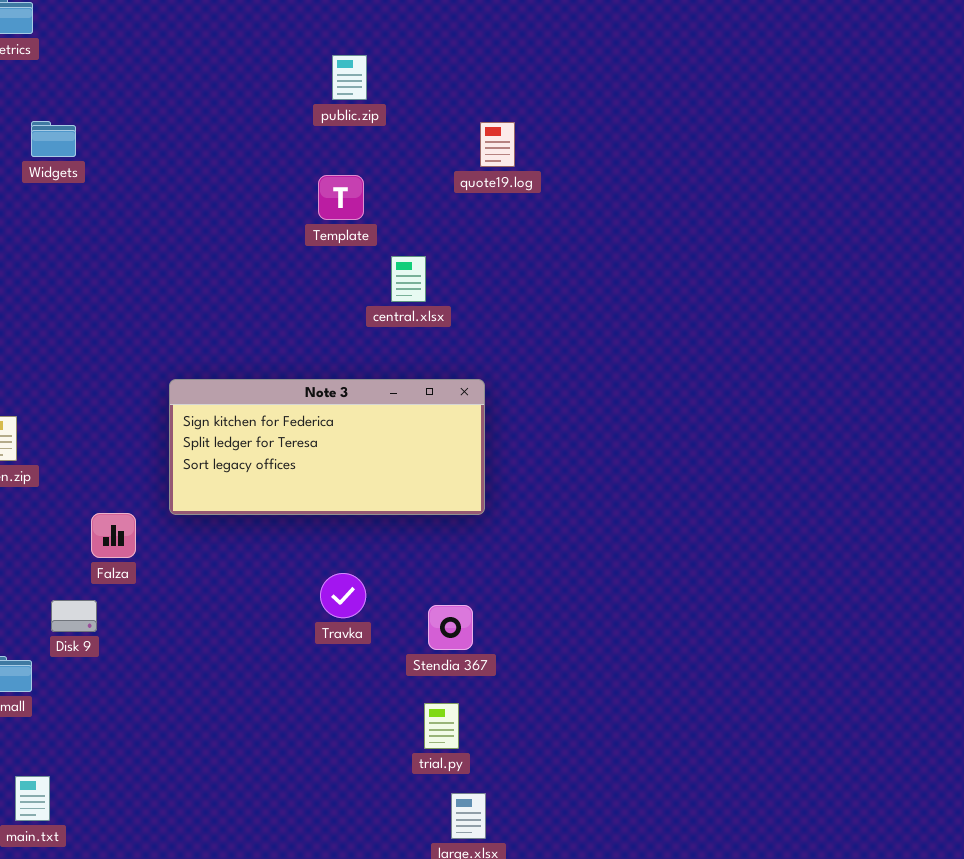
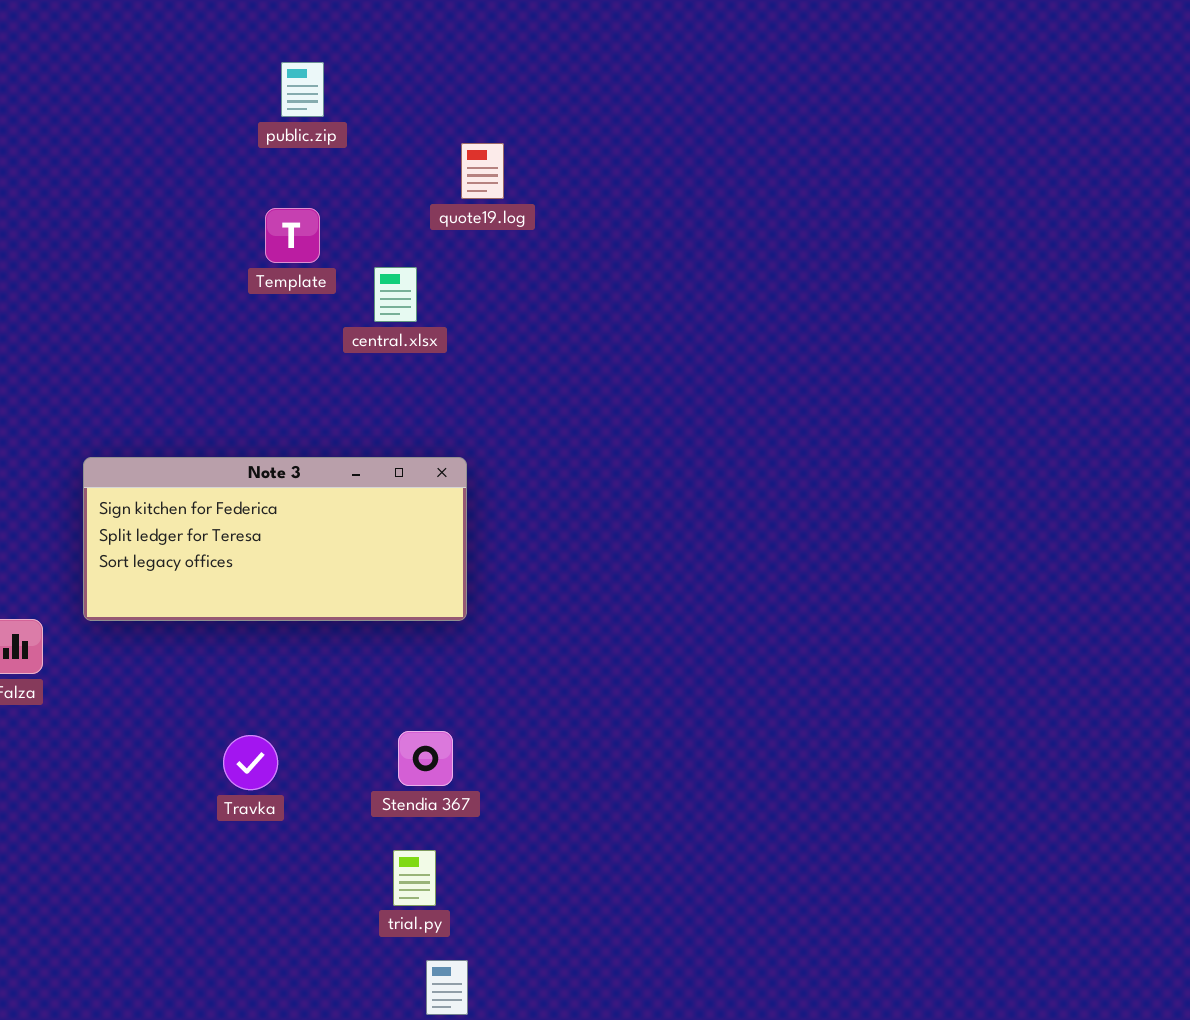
central.xlsx: [391,256,426,302] -> [374,267,417,322], moved
Travka: [320,573,366,618] -> [223,735,278,790], moved

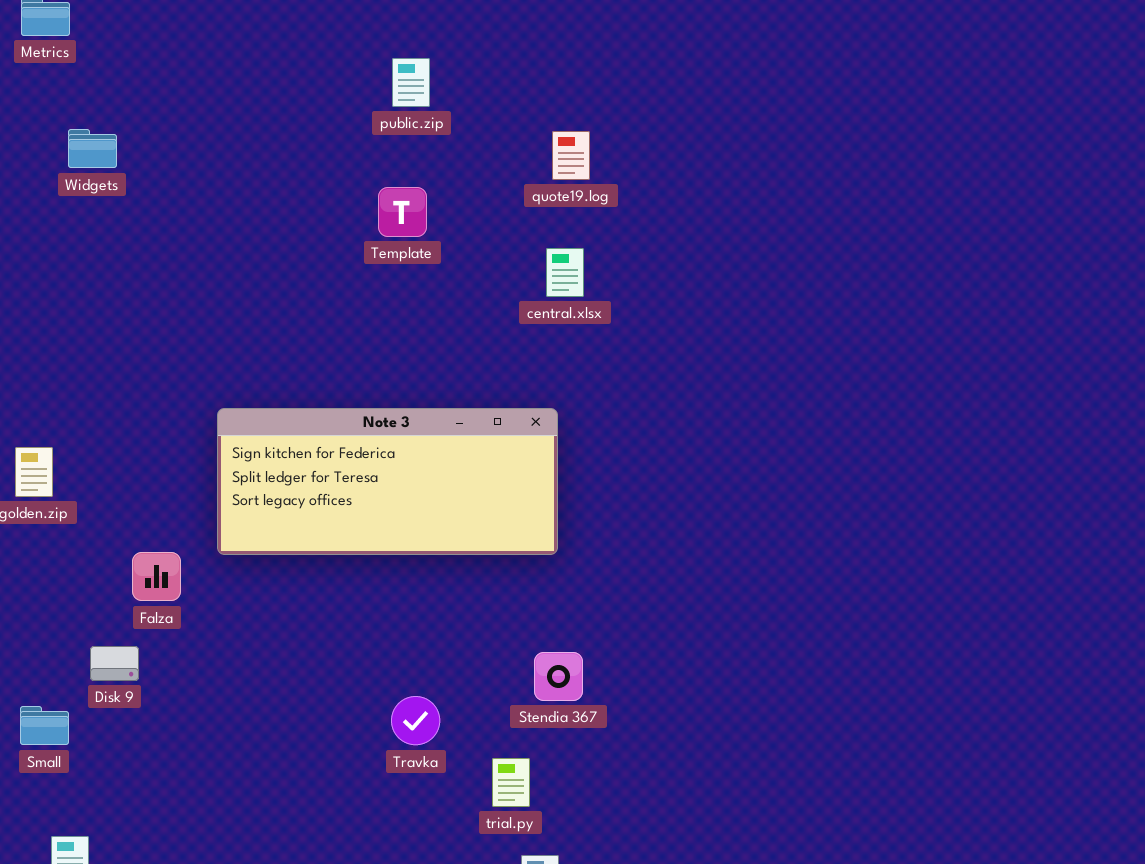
central.xlsx: [374,267,417,322] -> [546,248,584,297], moved
Stendia 367: [398,731,453,786] -> [534,652,583,701], moved
Travka: [223,735,278,790] -> [391,696,440,745], moved

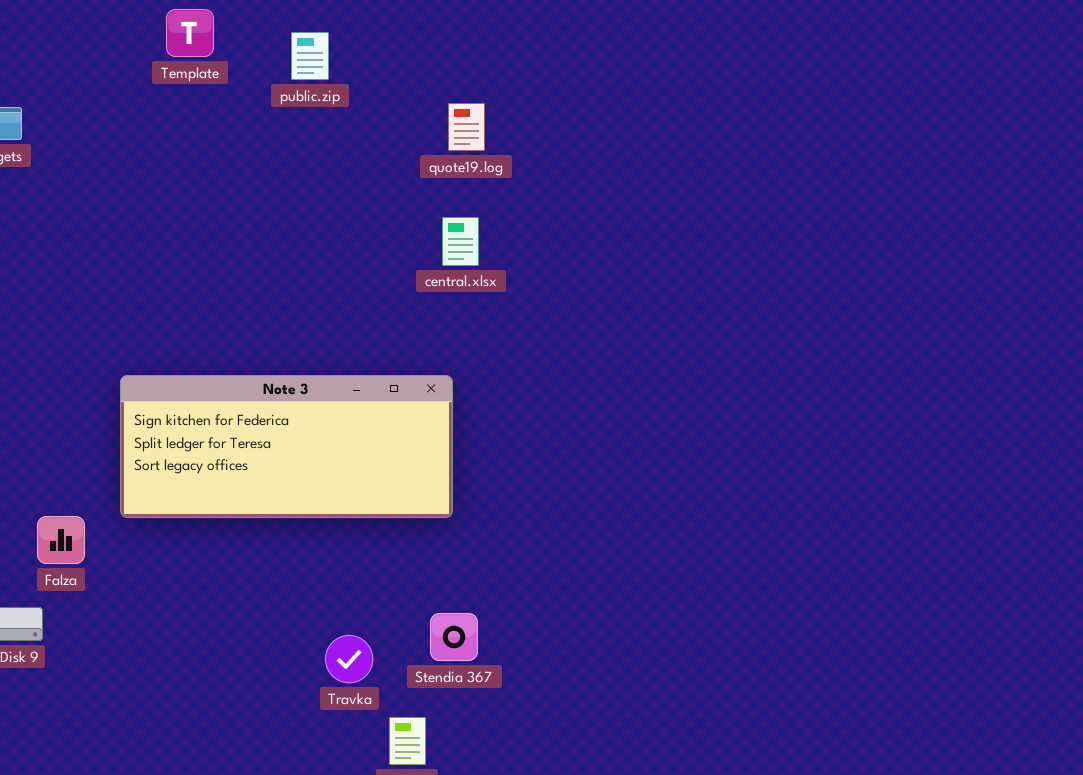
Template: [378,187,427,237] -> [166,9,214,57], moved
Travka: [391,696,440,745] -> [325,635,373,683], moved

